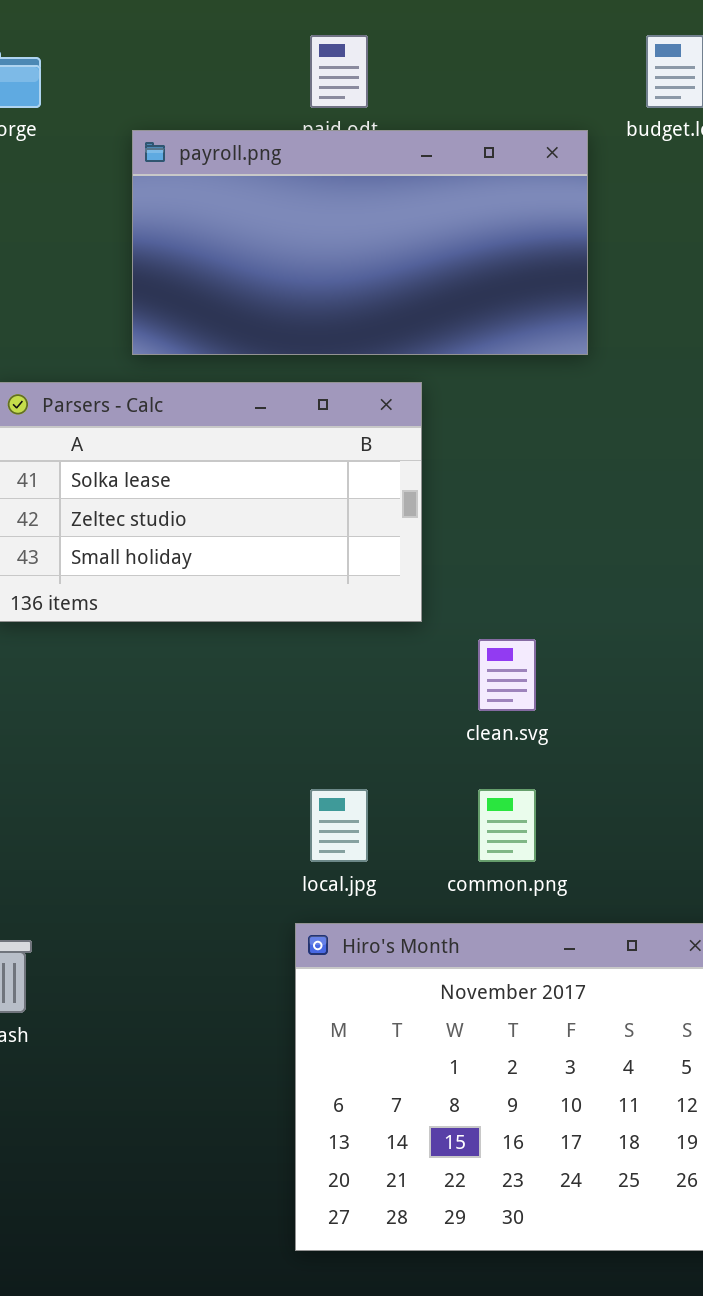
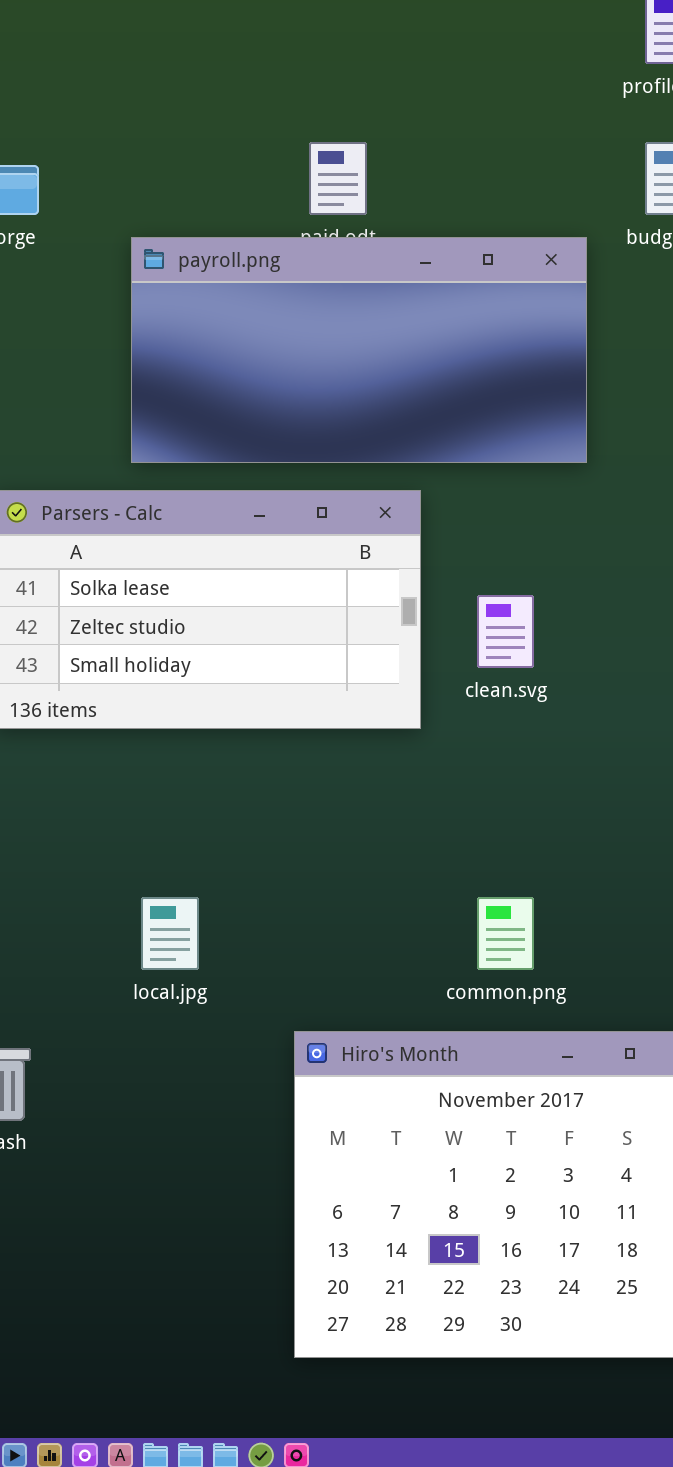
clean.svg: [478,639,536,711] -> [477,595,534,668], moved
local.jpg: [310,789,368,862] -> [141,897,199,970], moved

